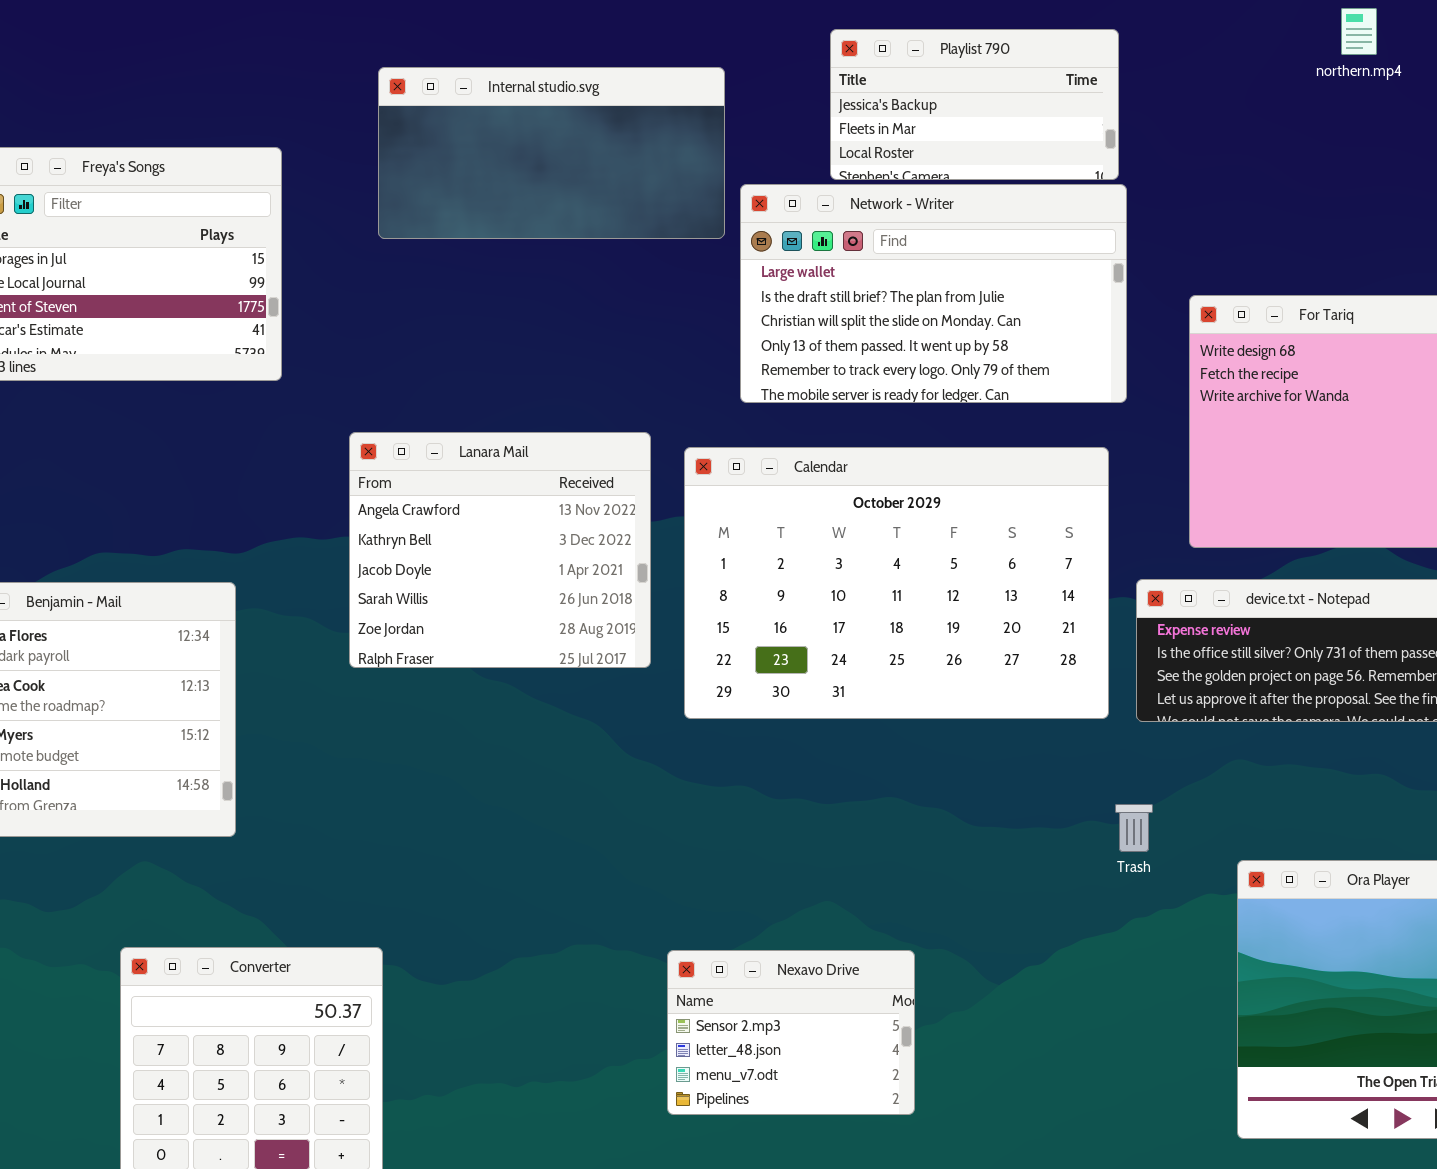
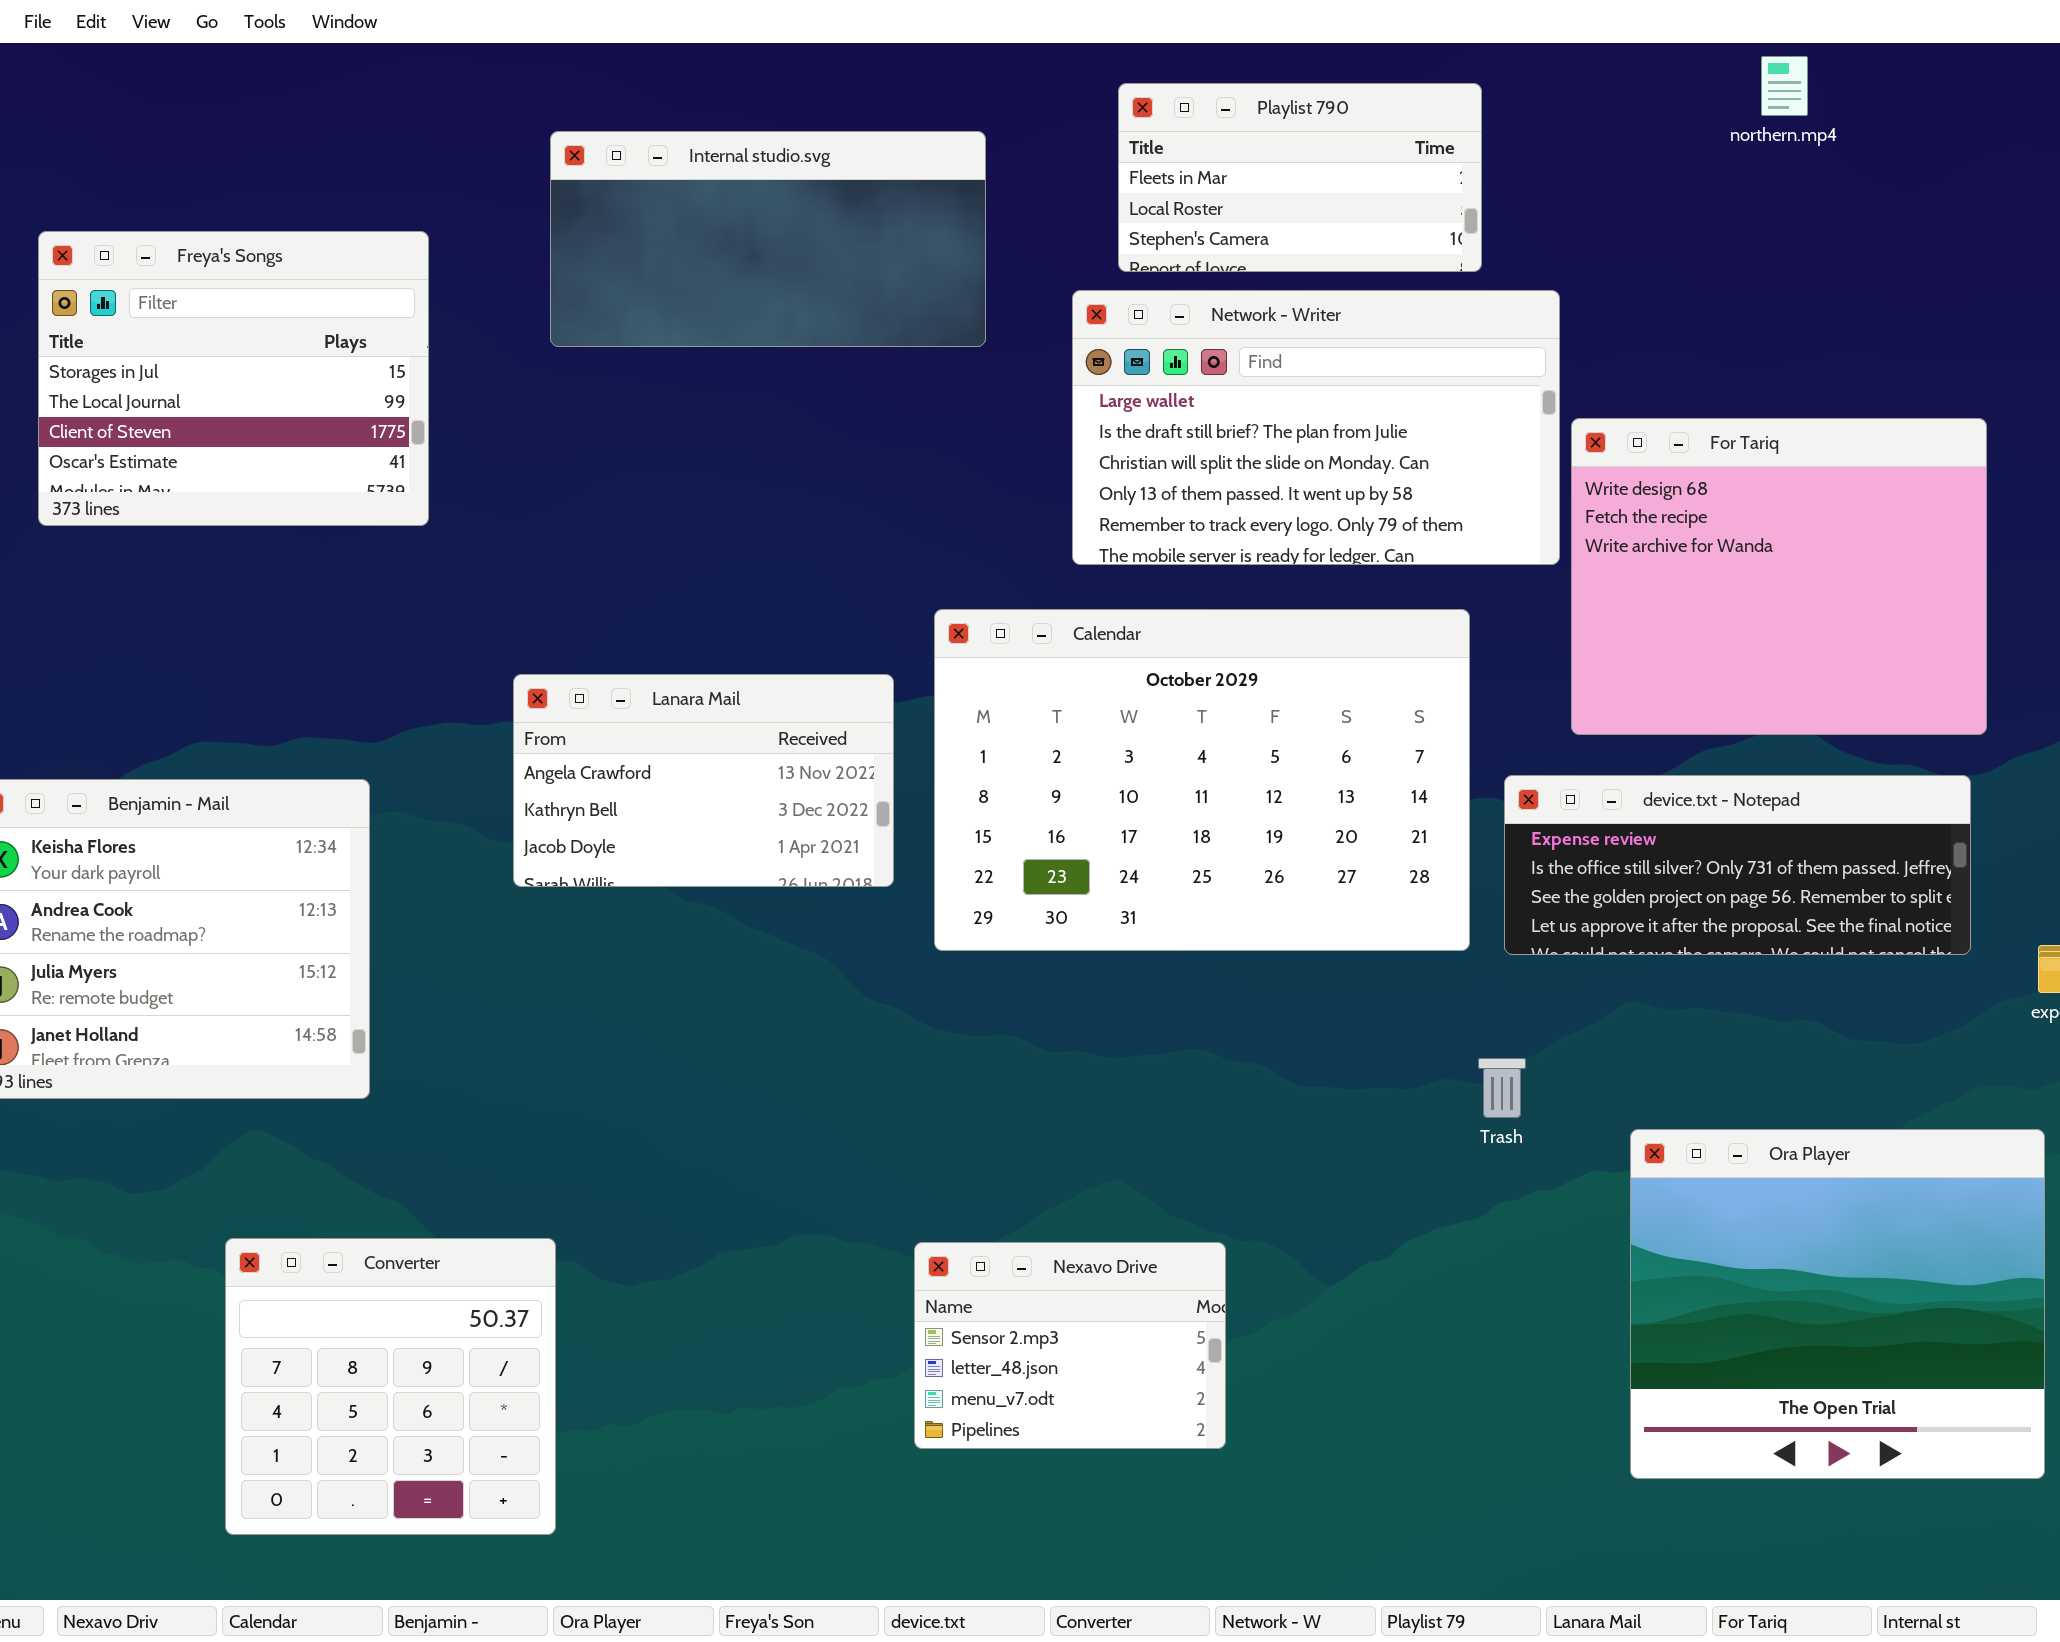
Playlist 790: [830,29,1119,180] -> [1118,83,1482,272], scrolled down 1 row
Network - Writer: [740,184,1127,403] -> [1072,290,1560,565], moved
Lanara Mail: [349,432,651,668] -> [513,674,894,887], resized

